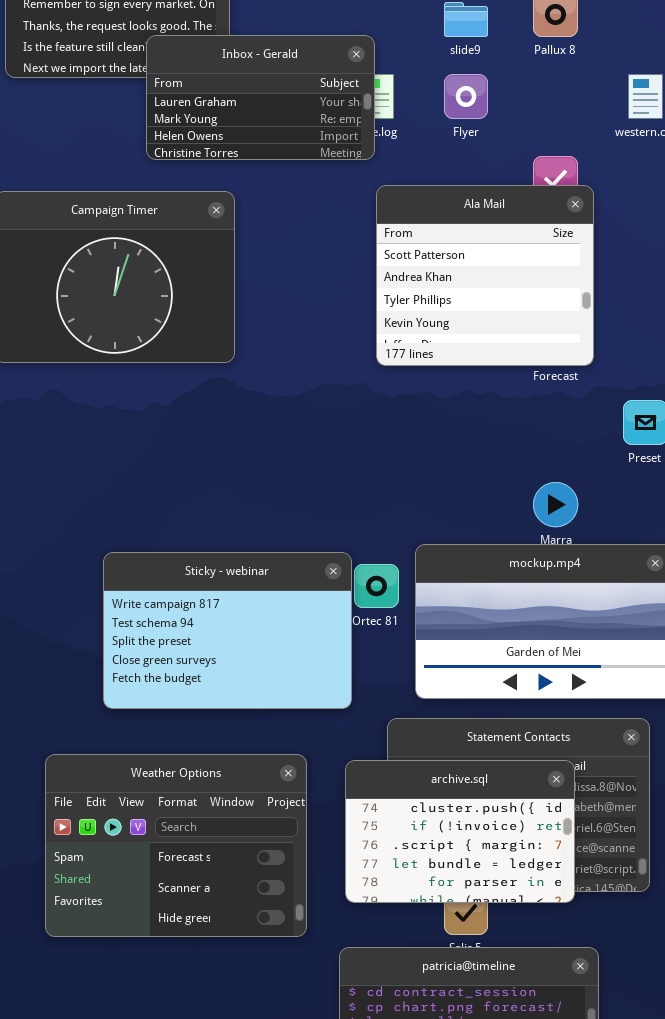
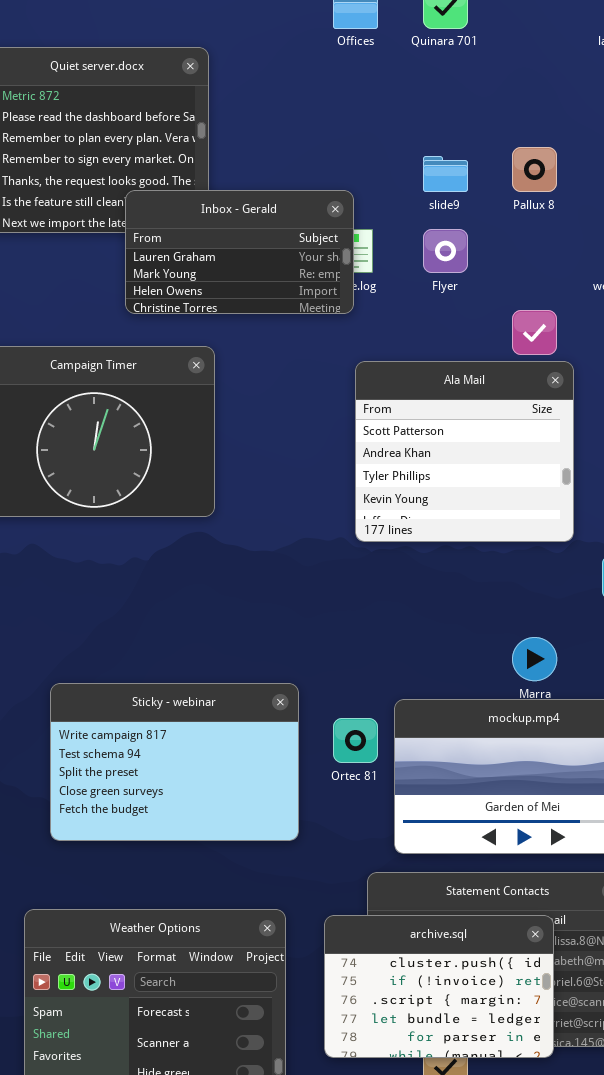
Ala Mail: [376,185,594,366] -> [355,361,574,542], moved
Sticky - webinar: [103,552,352,709] -> [50,683,299,841], moved

